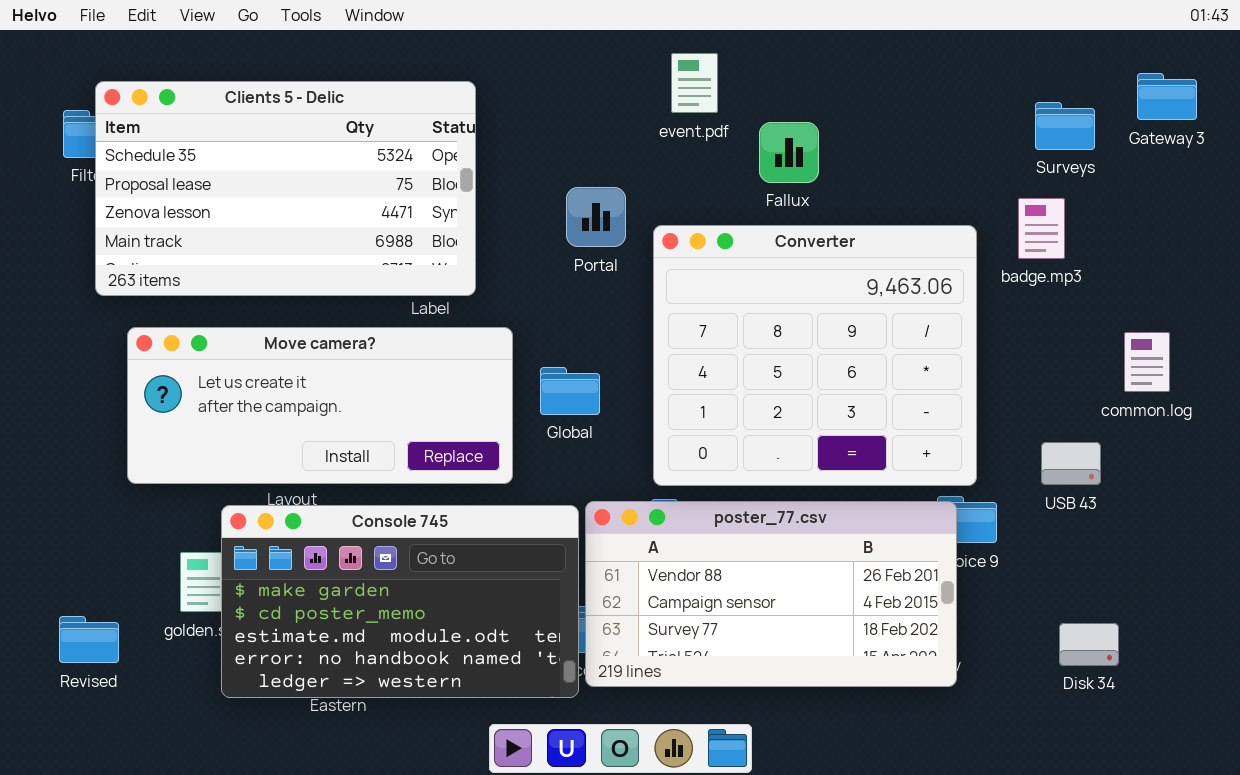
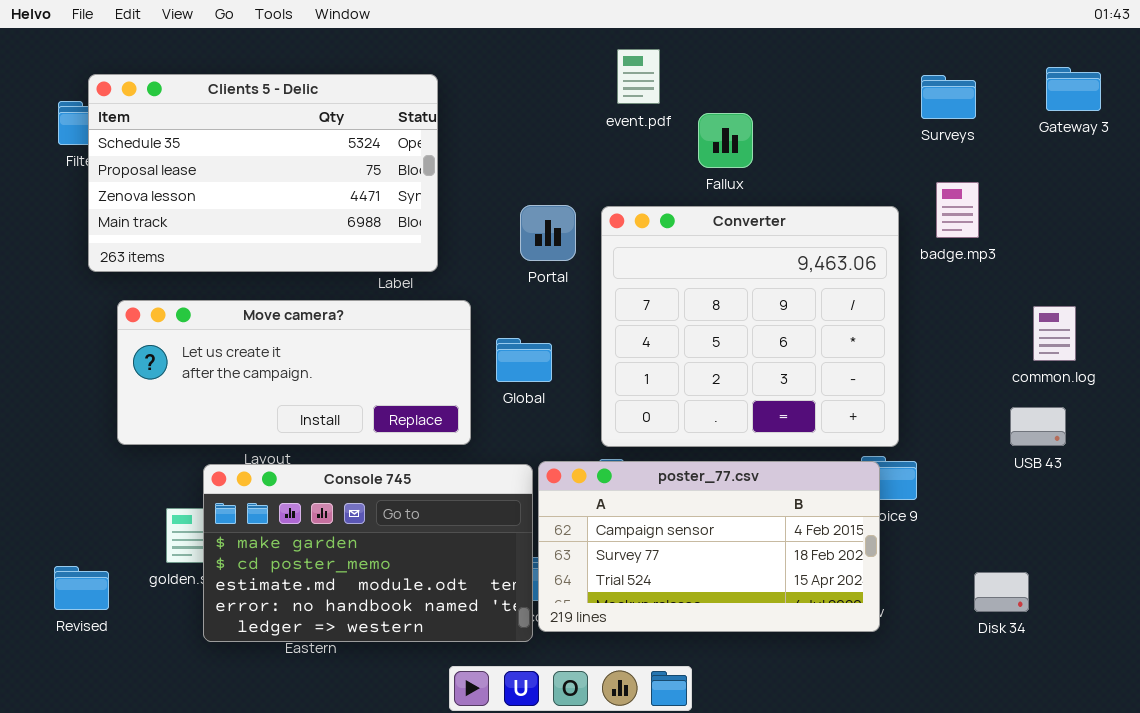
Surveys: [1035,102,1095,150] -> [921,75,976,119], moved
Portal: [566,187,626,247] -> [520,205,576,261], moved
USB 43: [1041,442,1101,485] -> [1010,407,1066,446], moved
poster_77.csv: [585,501,957,687] -> [538,461,880,632], scrolled down 1 row

